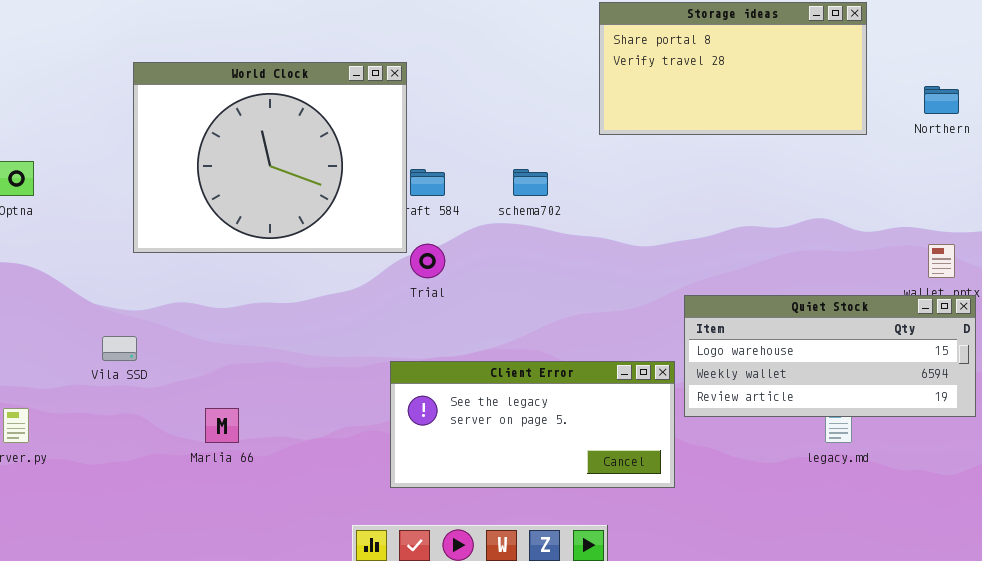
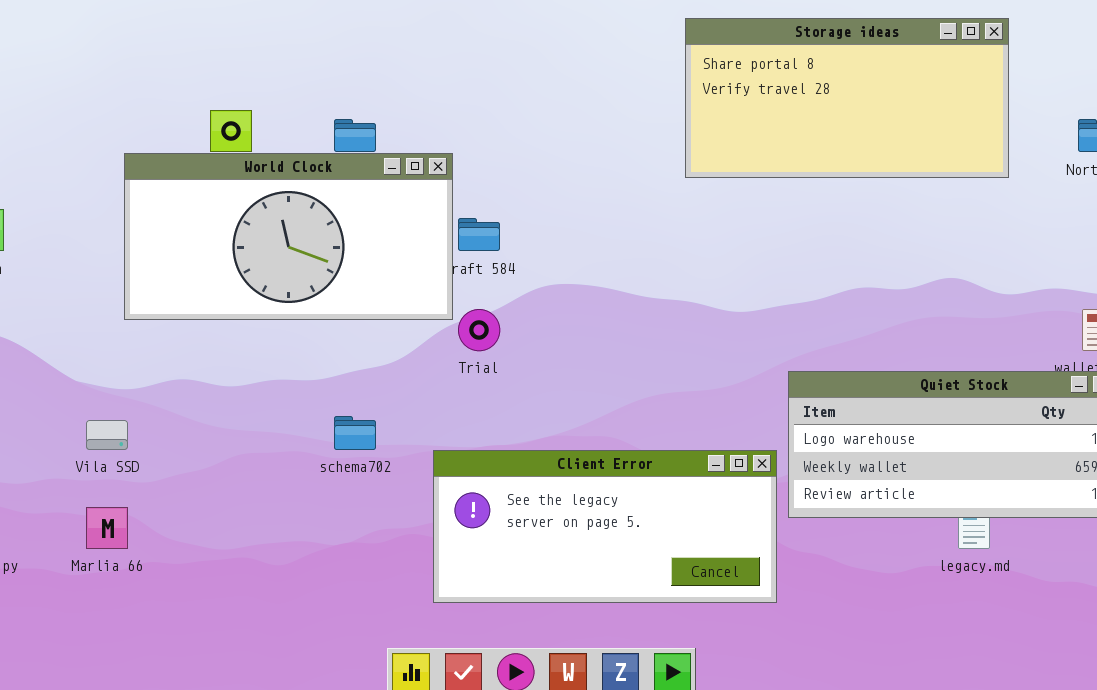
World Clock: [133,62,407,253] -> [124,153,453,320], resized
schema702: [513,169,548,196] -> [334,416,376,450], moved
Marlia 66: [205,408,239,443] -> [86,507,128,549], moved

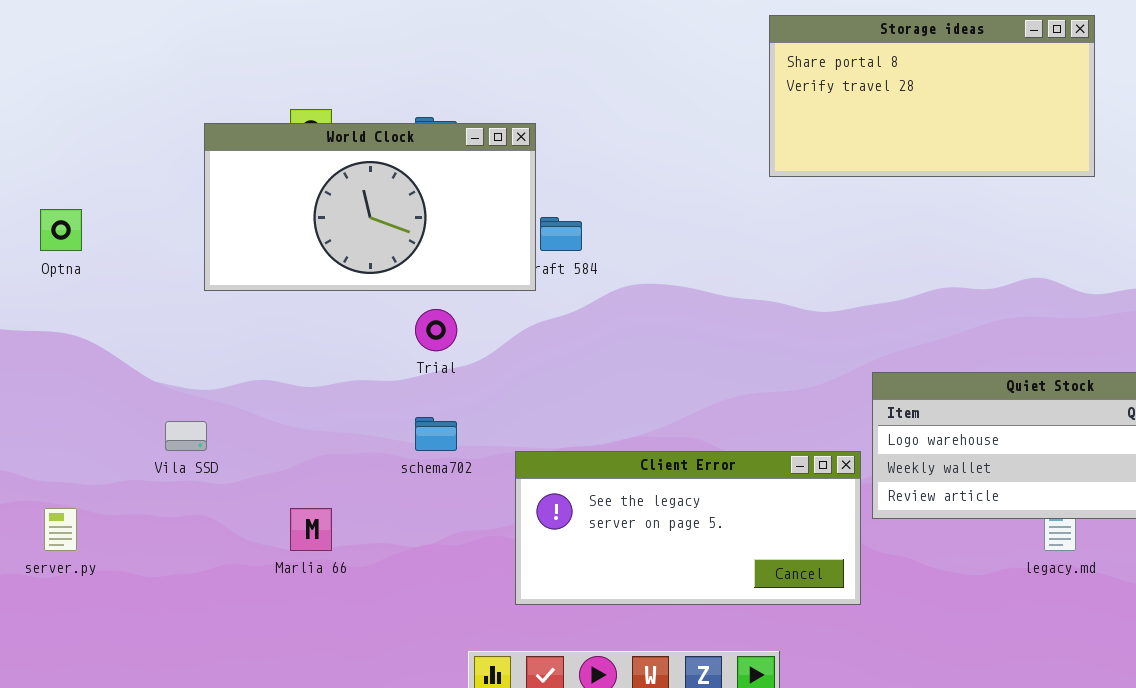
World Clock: [124,153,453,320] -> [204,123,536,291], moved
Trial: [458,309,500,351] -> [415,309,457,351], moved
Marlia 66: [86,507,128,549] -> [290,508,332,551], moved

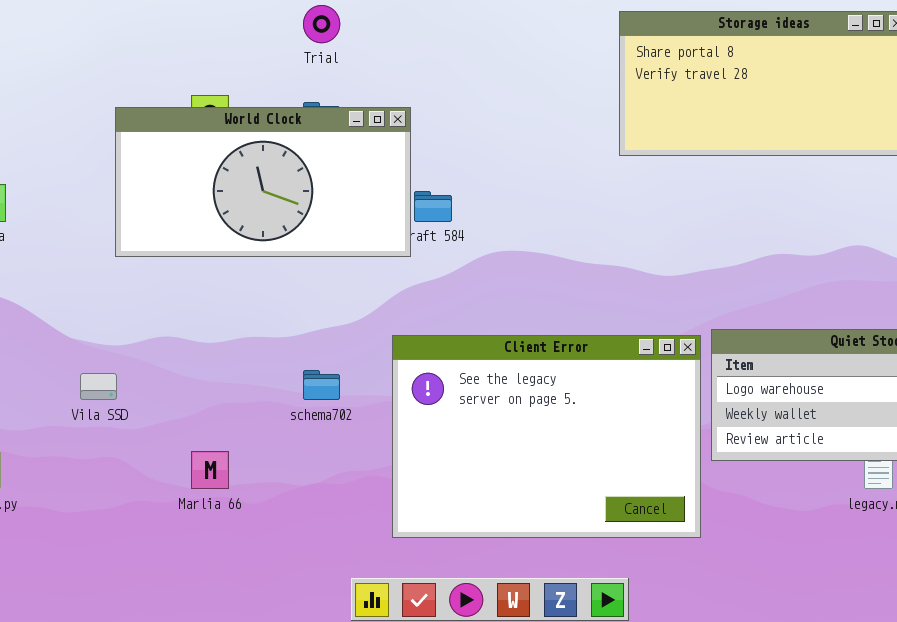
Trial: [415,309,457,351] -> [303,5,340,43], moved
Client Error: [515,451,861,605] -> [392,335,701,538], resized

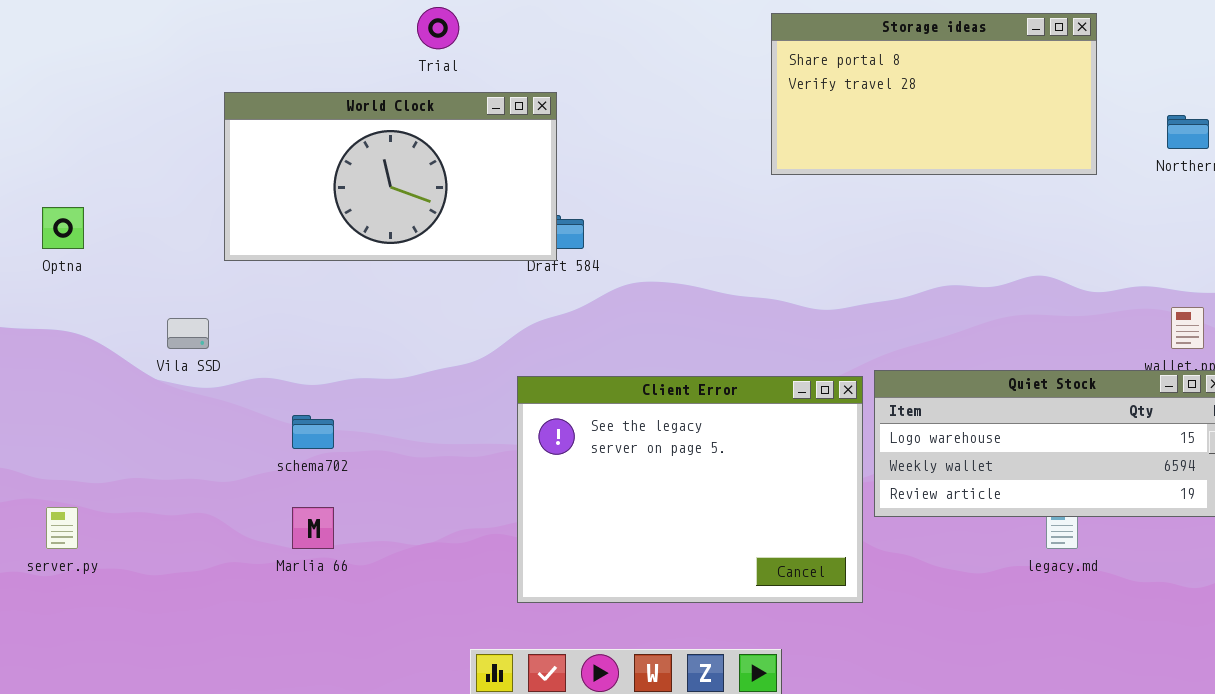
World Clock: [115,107,411,257] -> [224,92,557,261], moved
schema702: [303,370,340,400] -> [292,415,334,449], moved
Vila SSD: [80,373,117,400] -> [167,318,209,349], moved

